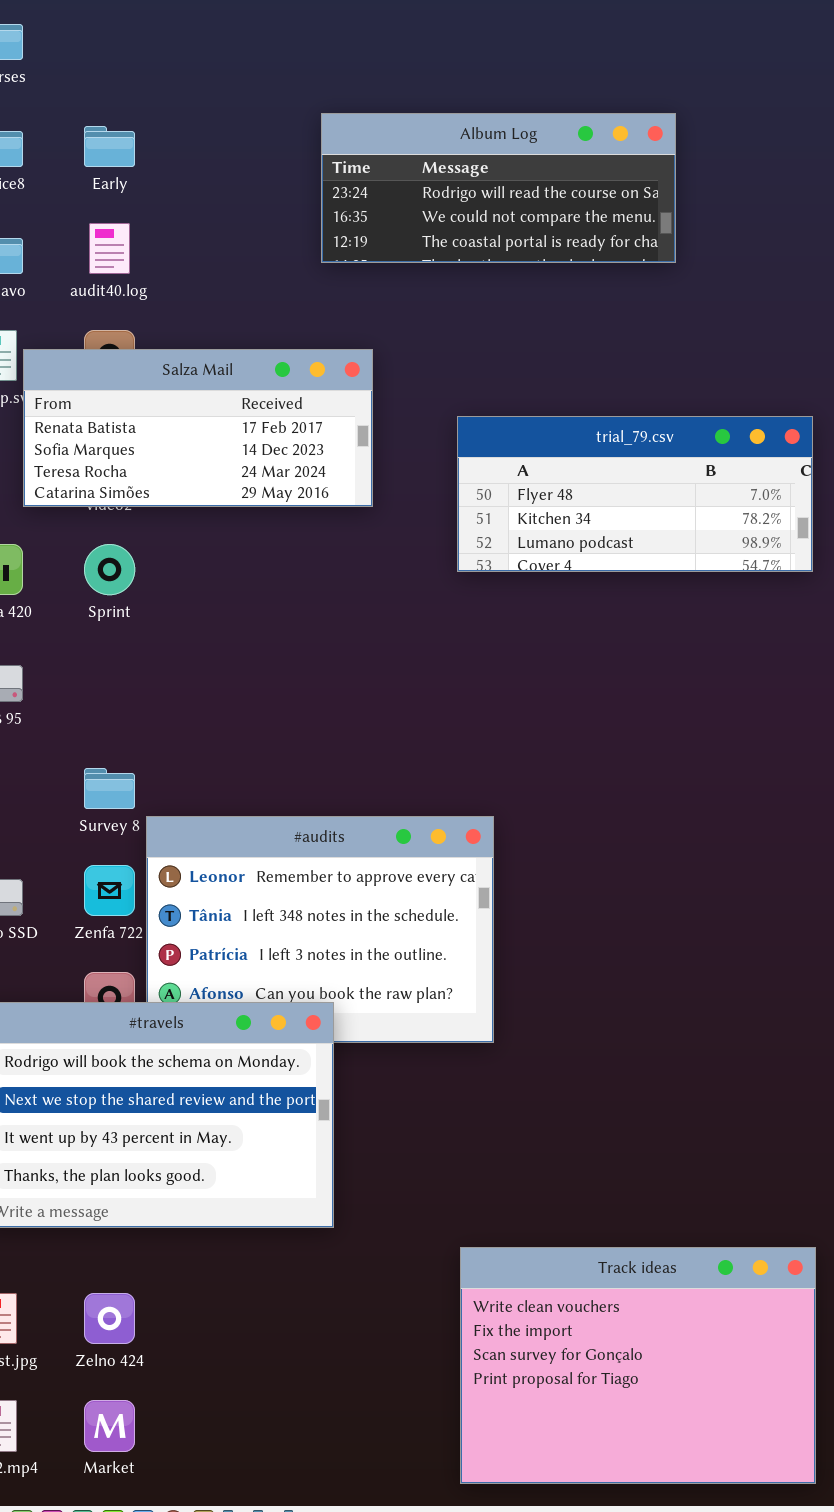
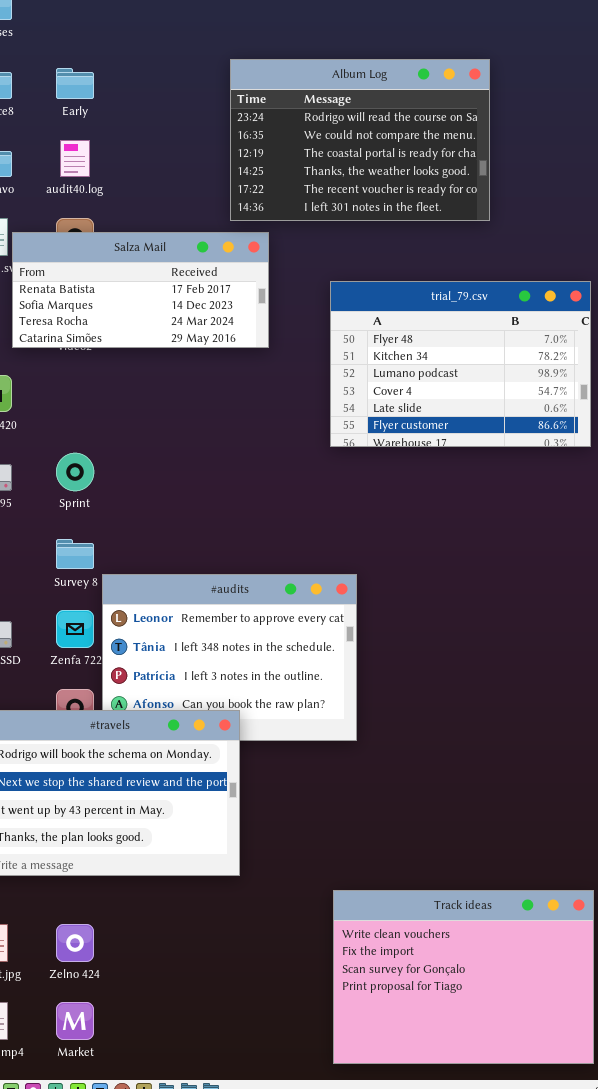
Album Log: [321,113,676,263] -> [230,59,490,221], resized
trial_79.csv: [457,416,813,572] -> [330,281,591,447], resized
Sprint: [84,544,135,595] -> [56,453,94,491], moved

